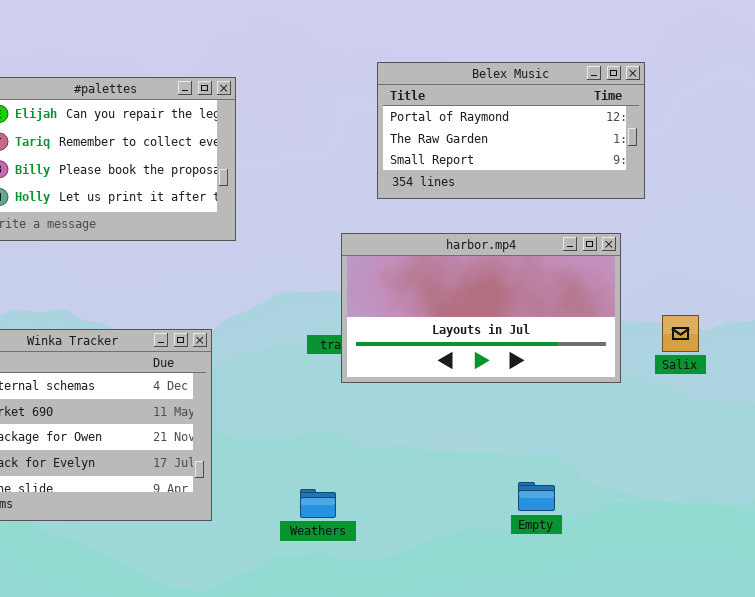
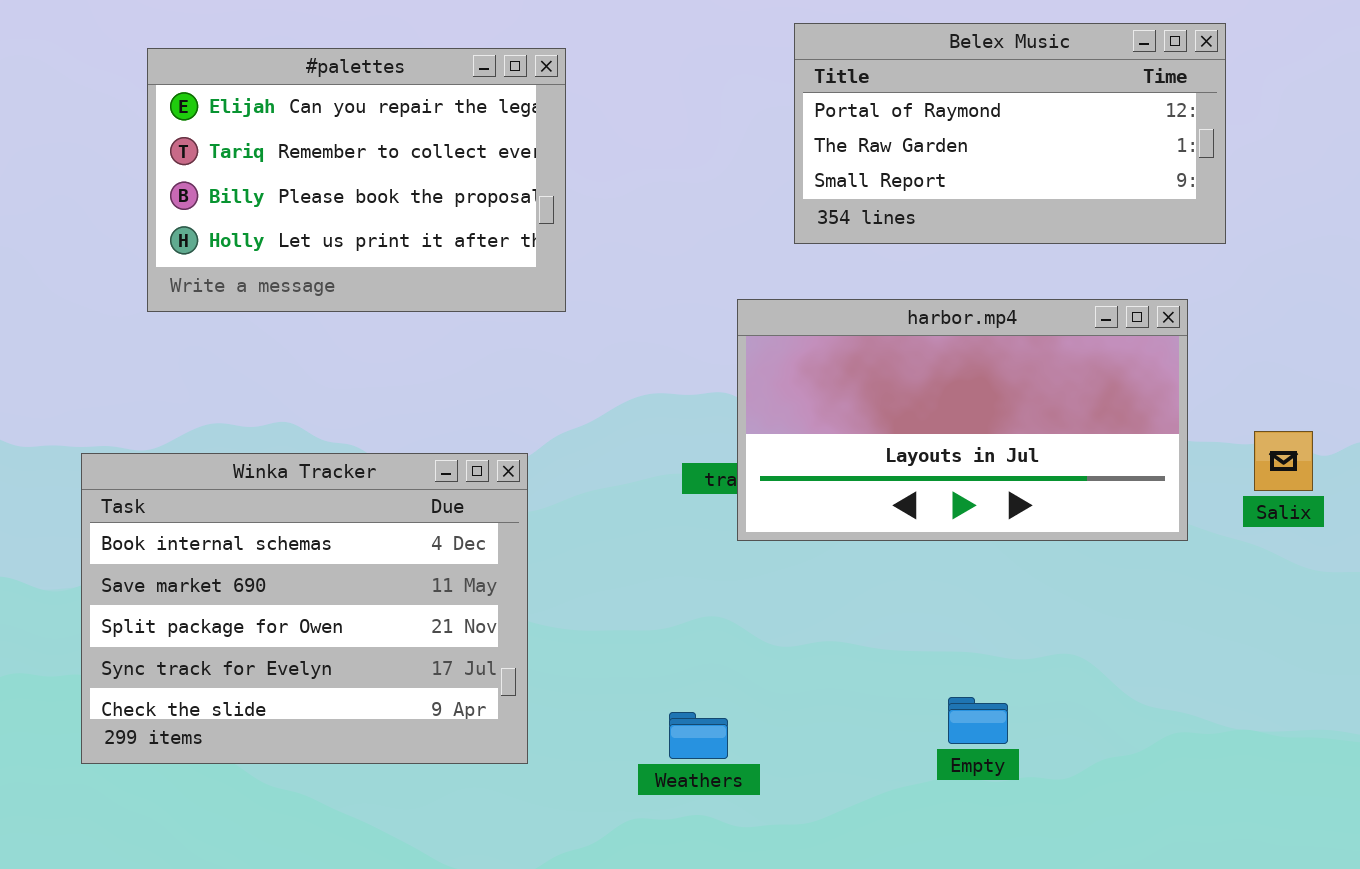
Empty: [518,482,555,511] -> [948,697,1008,744], moved

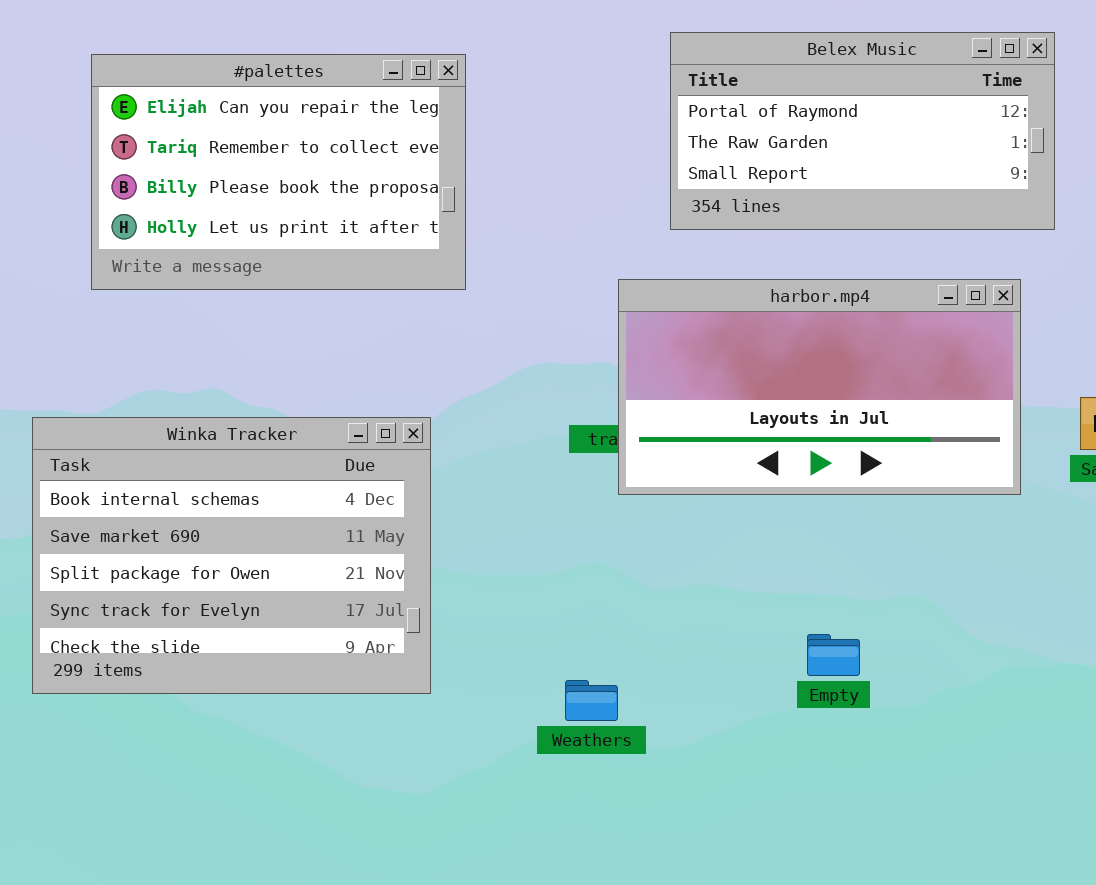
Weathers: [669,712,728,759] -> [565,680,618,721], moved

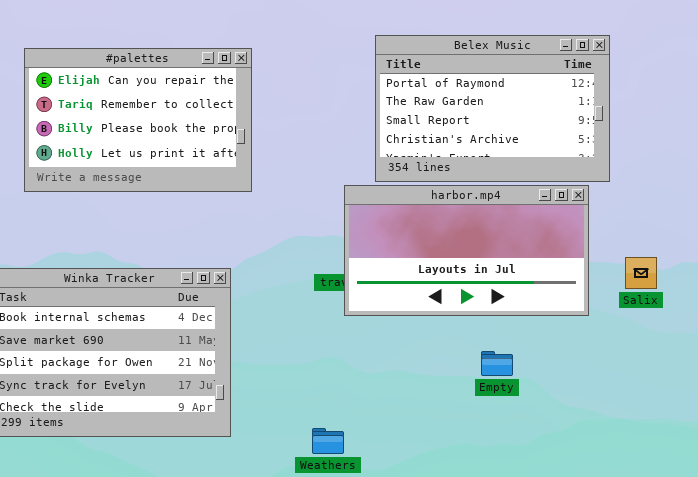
Belex Music: [670,32,1055,230] -> [375,35,610,182], resized
Empty: [807,634,860,676] -> [481,351,513,376], moved

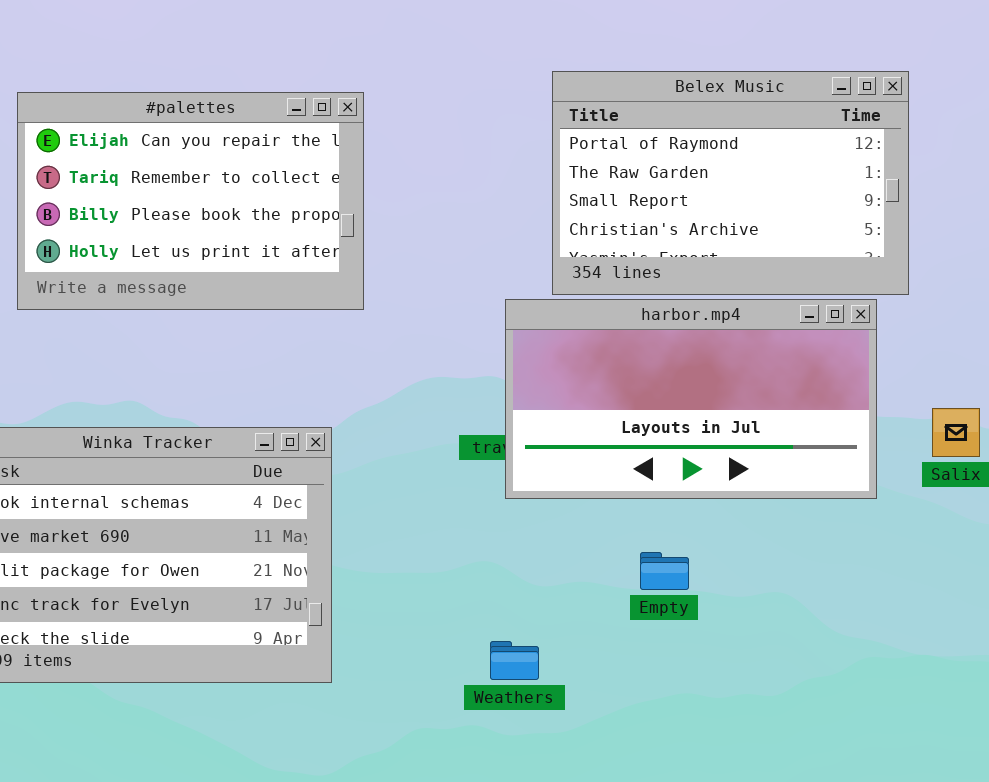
Empty: [481,351,513,376] -> [640,552,689,590], moved
Weathers: [312,428,344,454] -> [490,641,539,680], moved

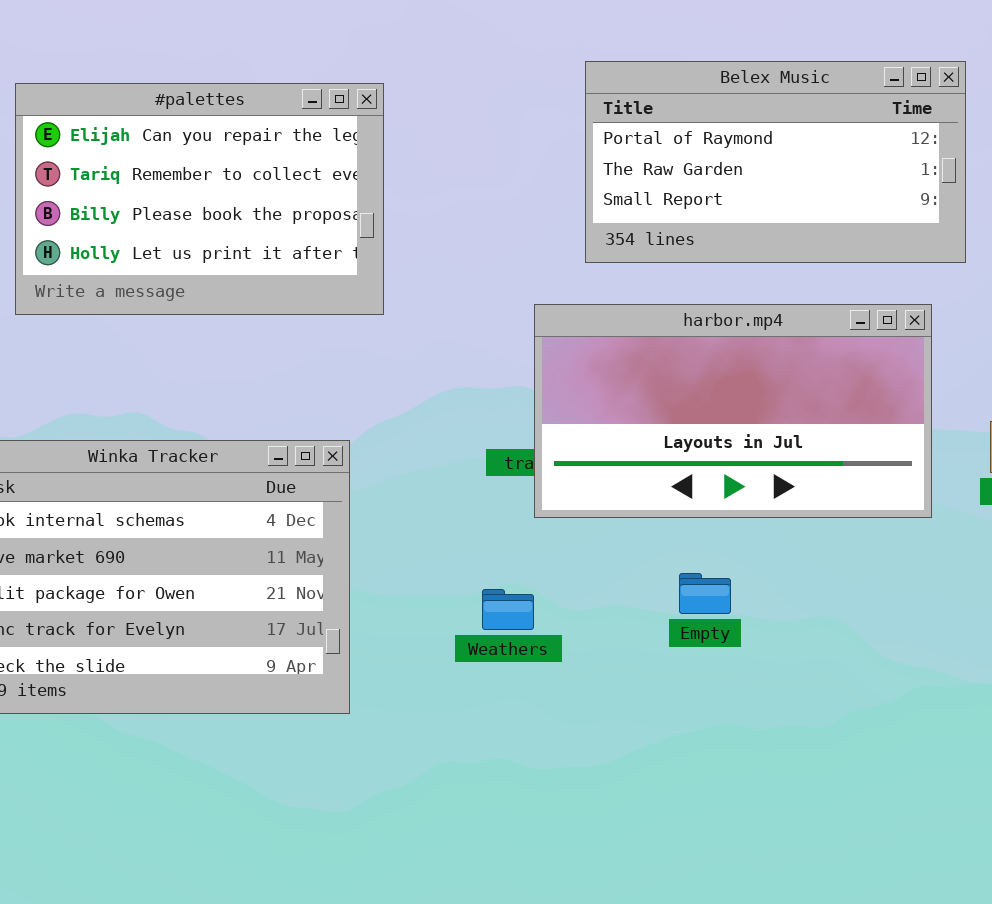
Belex Music: [552,71,909,295] -> [585,61,966,263], resized
Weathers: [490,641,539,680] -> [482,589,534,630], moved

